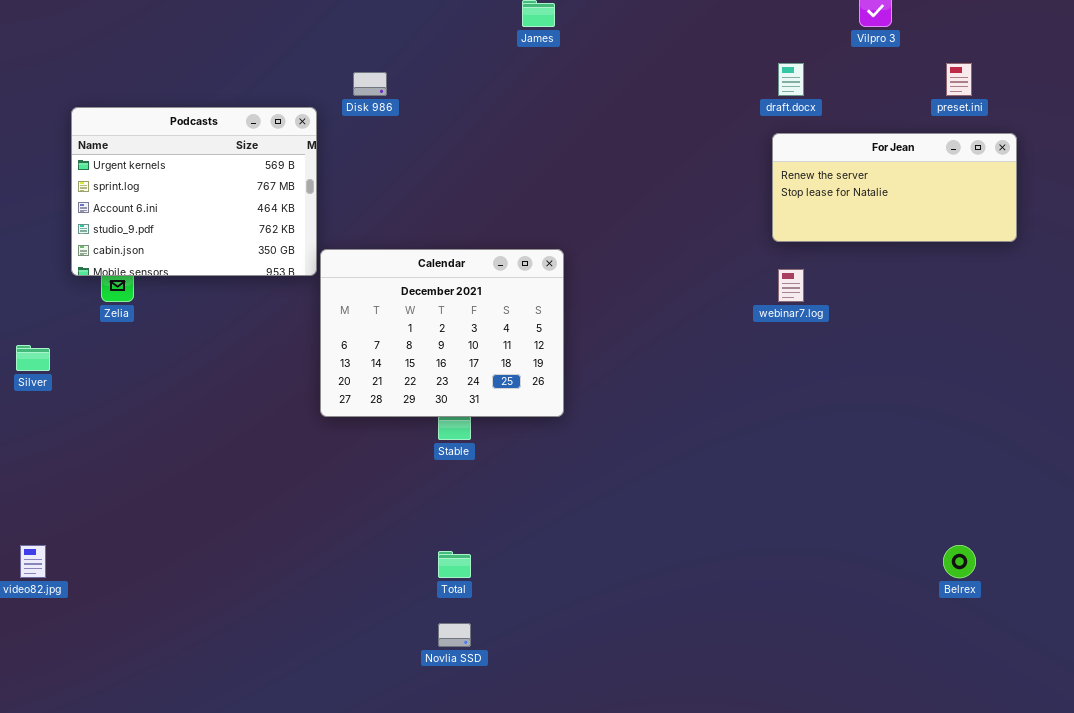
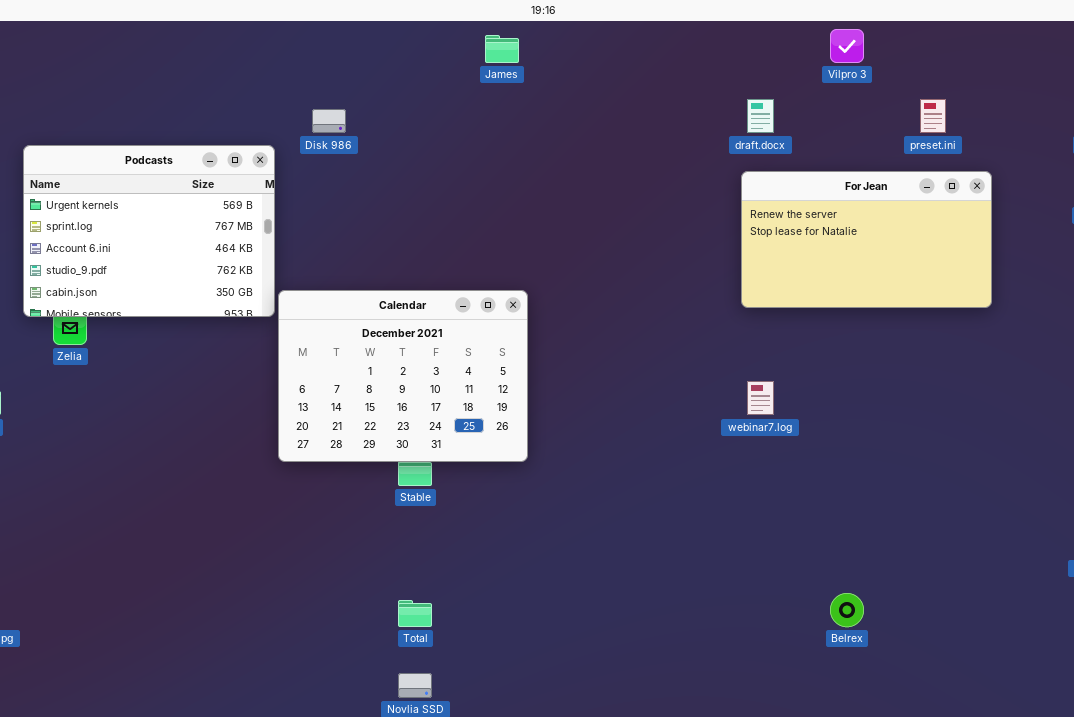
For Jean: [772,133,1017,242] -> [741,171,992,308], resized
webinar7.log: [778,269,804,302] -> [747,381,774,415], moved
Belrex: [943,545,976,578] -> [830,593,864,627], moved

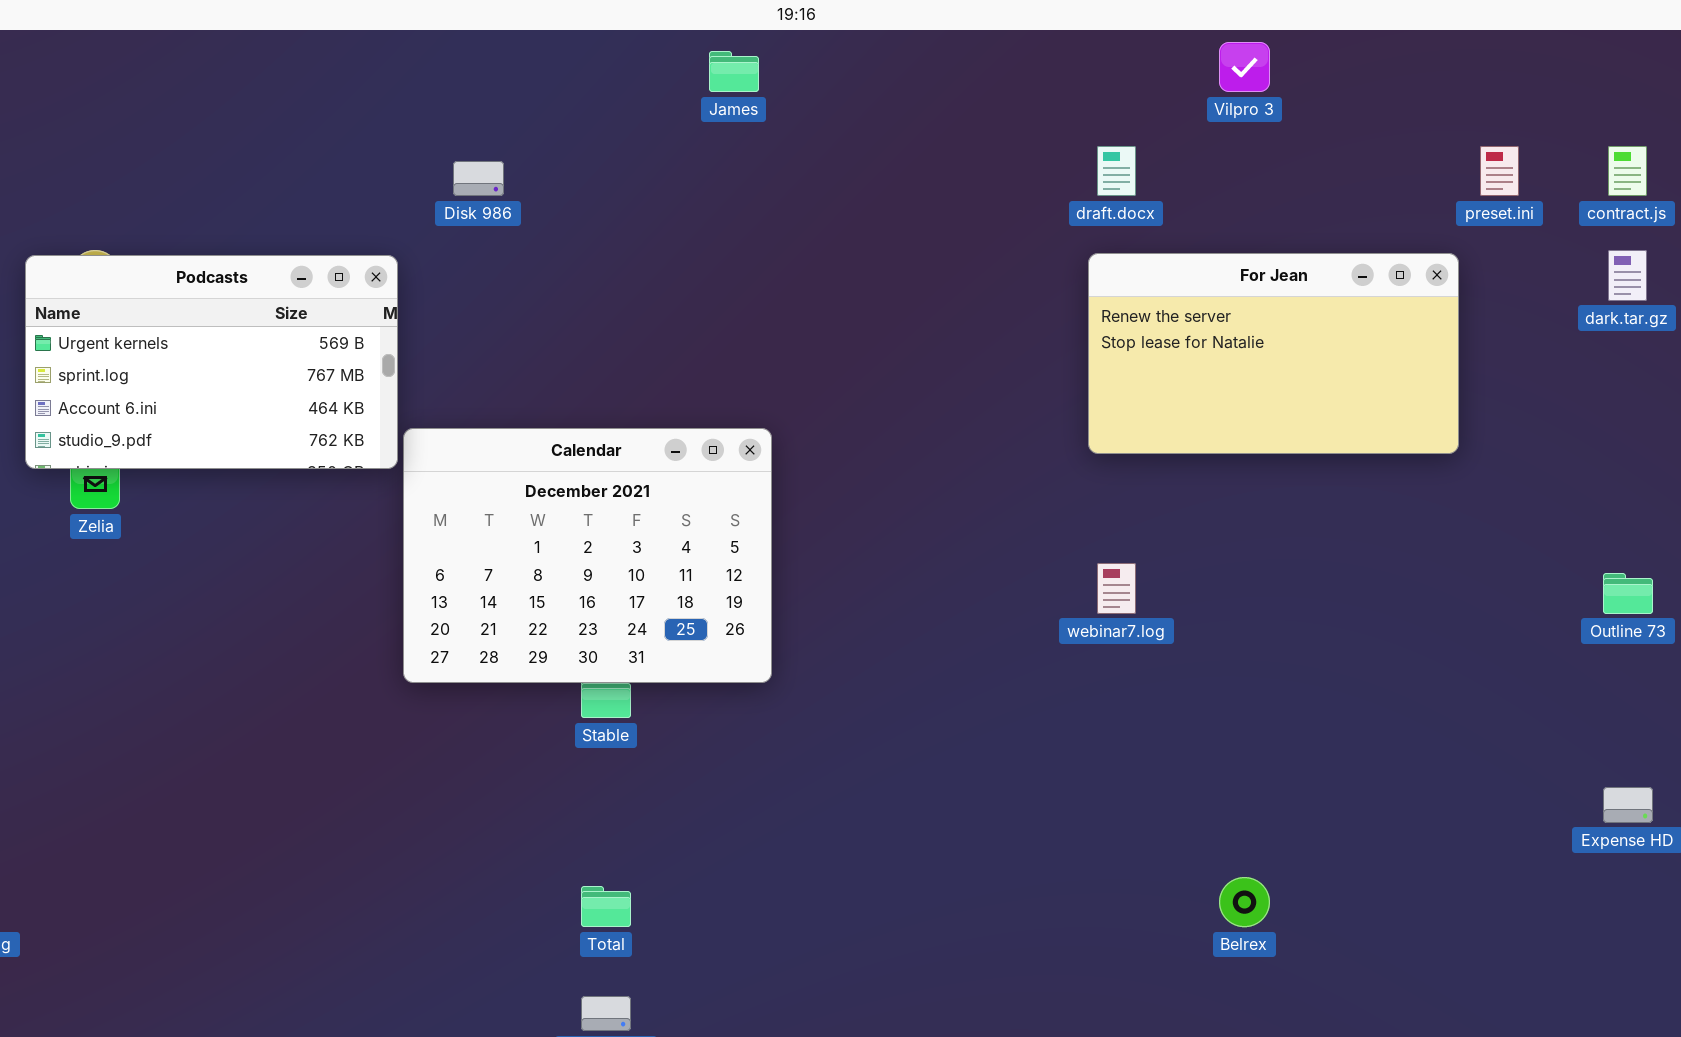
preset.ini: [920,99,946,133] -> [1480,146,1519,196], moved
Podcasts: [23,145,275,317] -> [25,255,398,469], resized

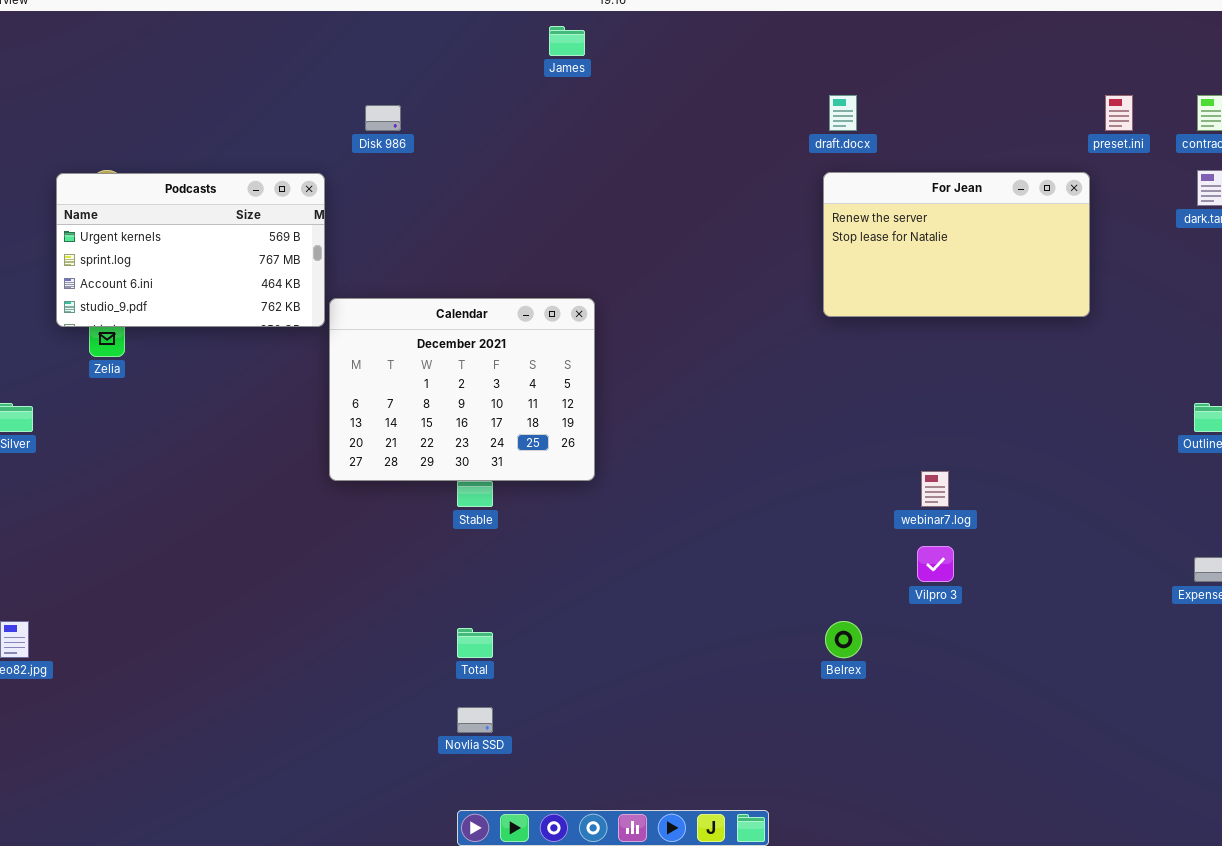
Vilpro 3: [1219,42,1270,92] -> [917,546,954,582], moved
webinar7.log: [1097,563,1136,614] -> [921,471,949,507], moved
Belrex: [1219,877,1270,927] -> [825,621,862,658], moved

